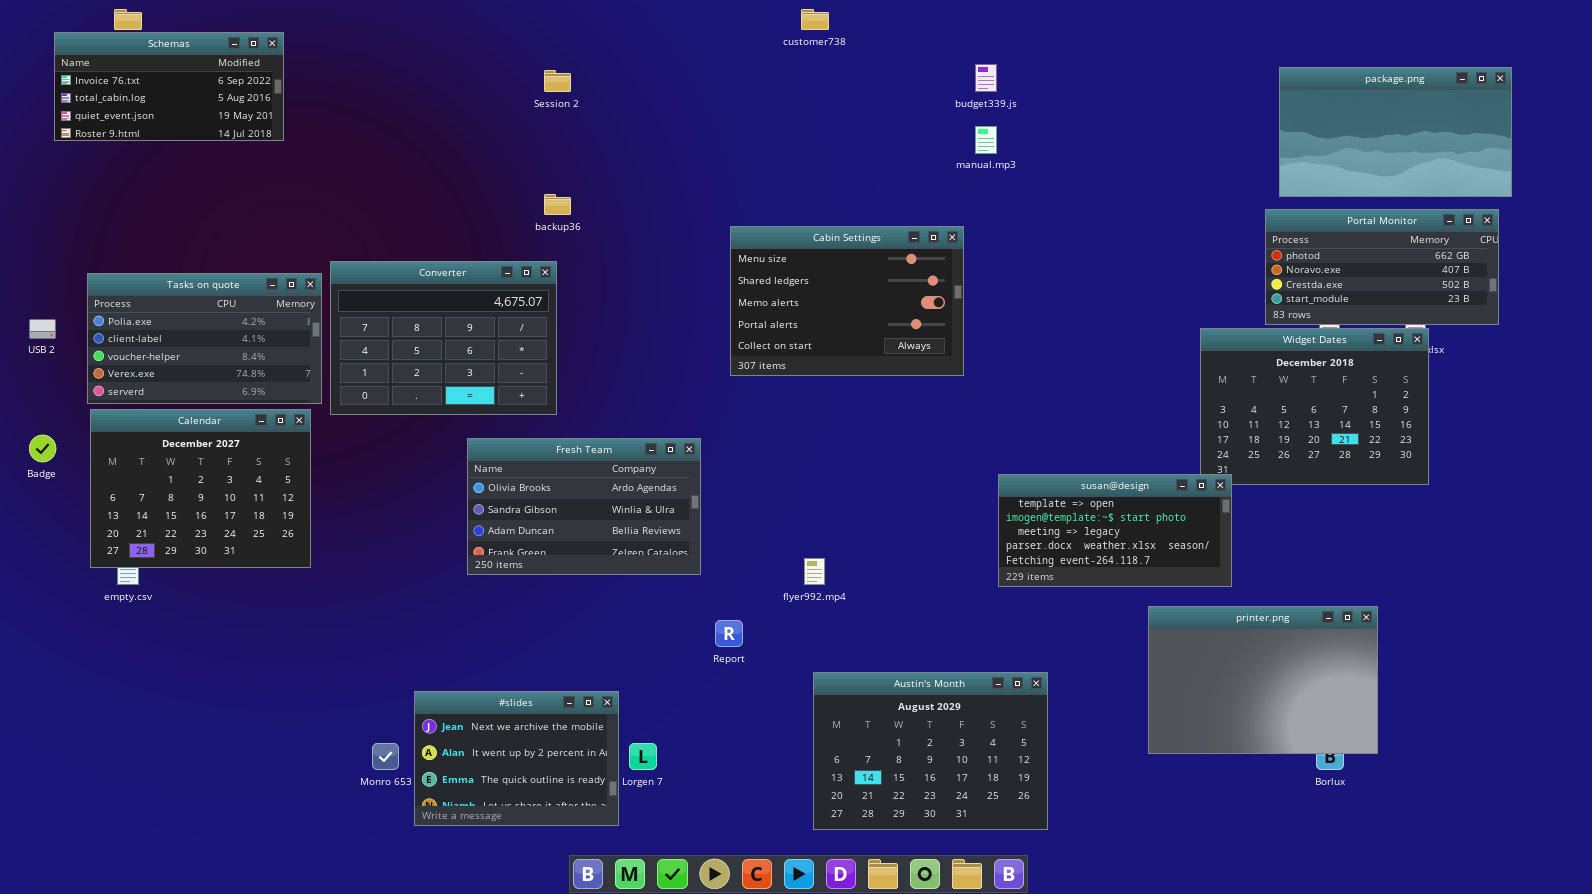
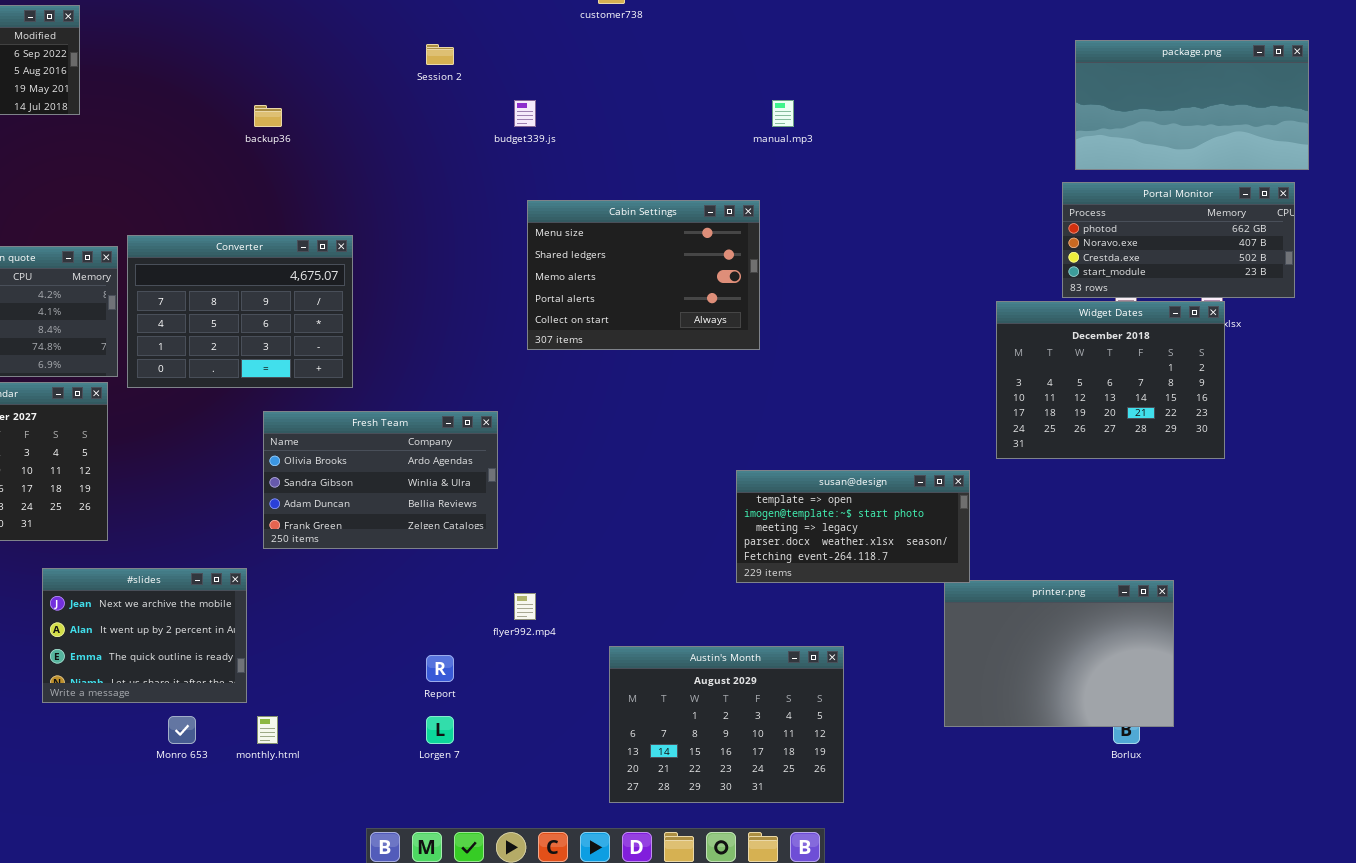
budget339.js: [975,64,997,92] -> [514,100,536,127], moved
Session 2: [544,70,571,92] -> [426,44,454,65], moved
backup36: [544,194,571,215] -> [254,105,282,127], moved
susan@design: [998,474,1232,587] -> [736,470,970,583], moved
flyer992.mp4: [804,558,825,585] -> [514,593,536,620], moved
Report: [715,620,743,647] -> [426,655,454,682], moved
#slides: [414,691,619,826] -> [42,568,247,703], moved

